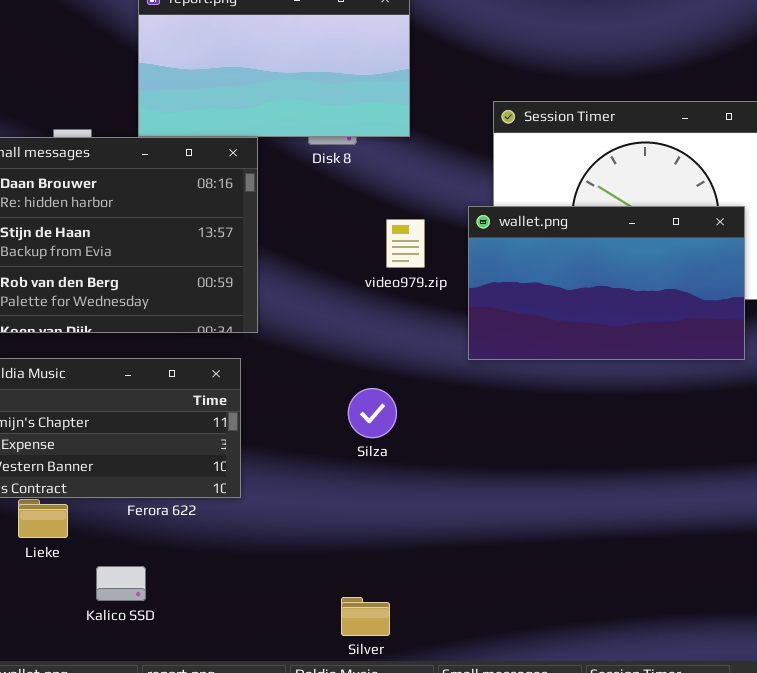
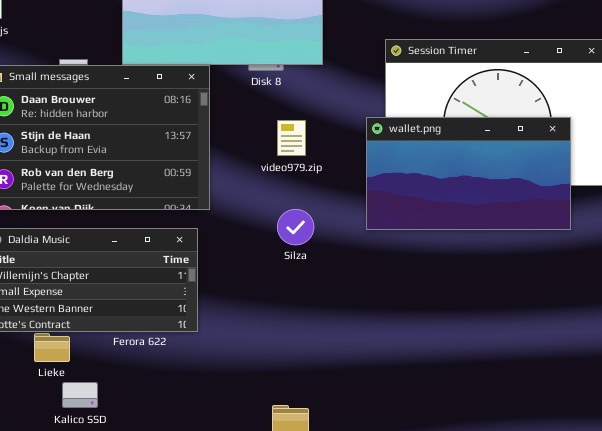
video979.zip: [386,219,425,268] -> [277,120,306,156], moved
Silza: [348,388,397,438] -> [277,209,314,245], moved
Kalico SSD: [96,566,146,601] -> [62,382,98,408], moved

